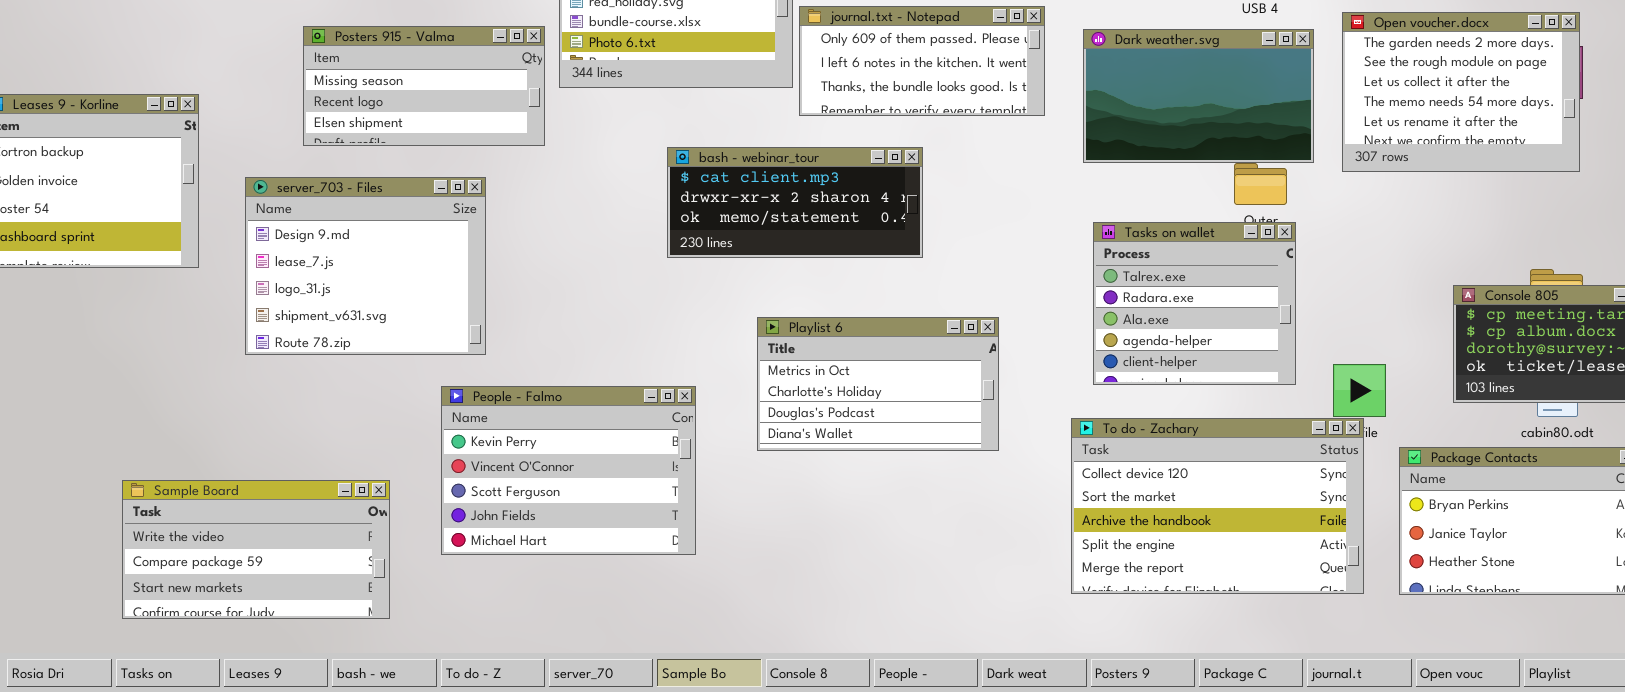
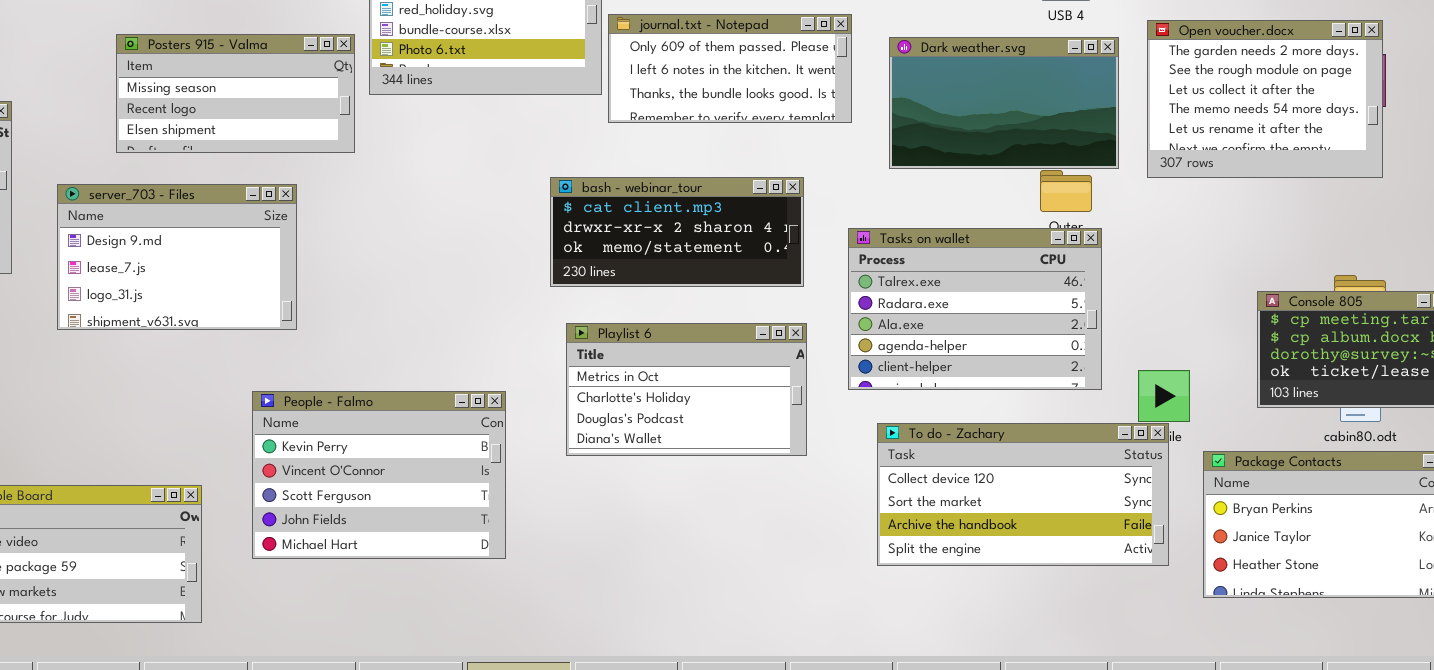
bash - webinar_tour: [667,147,923,258] -> [550,177,804,287], moved
server_703 - Files: [245,177,486,355] -> [57,184,297,330], resized
Tasks on wallet: [1093,222,1296,385] -> [848,228,1102,390], resized
To do - Zachary: [1071,418,1364,594] -> [877,423,1169,566], resized

